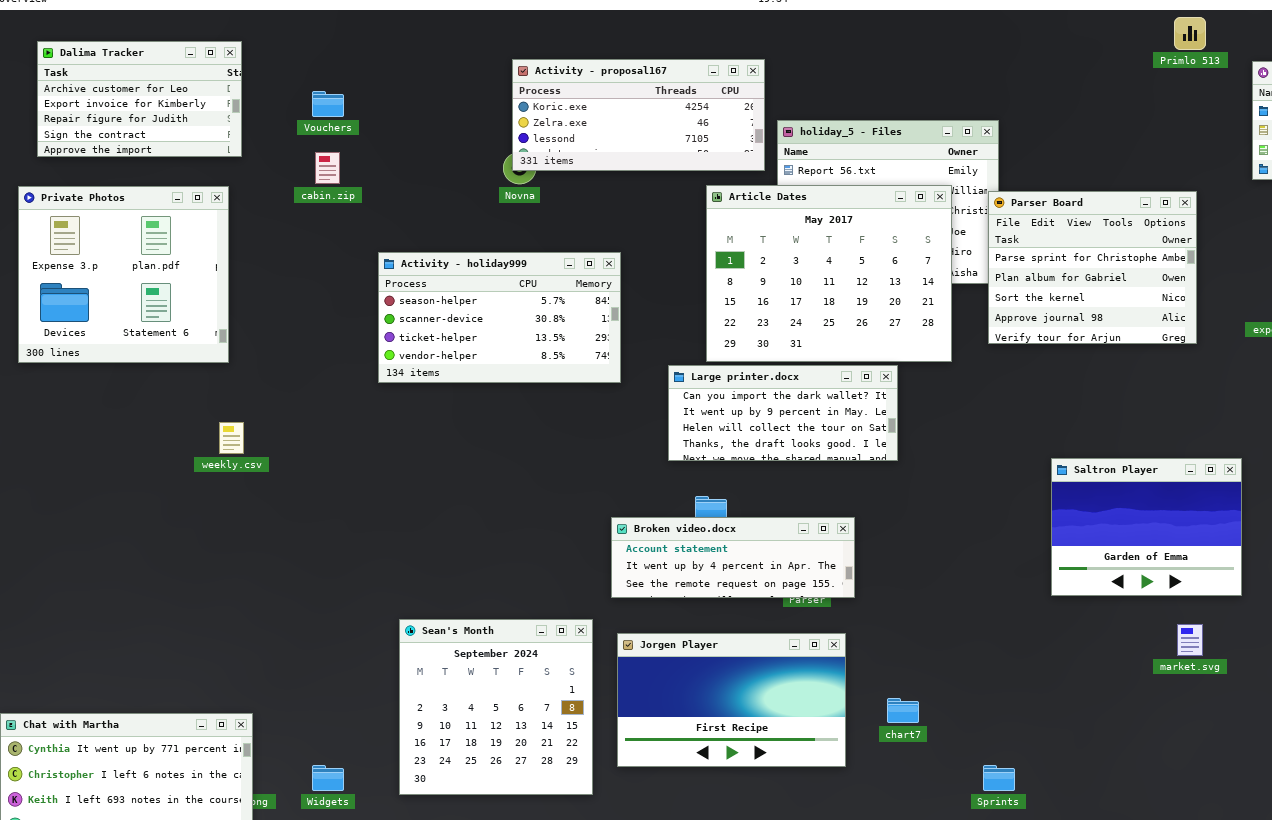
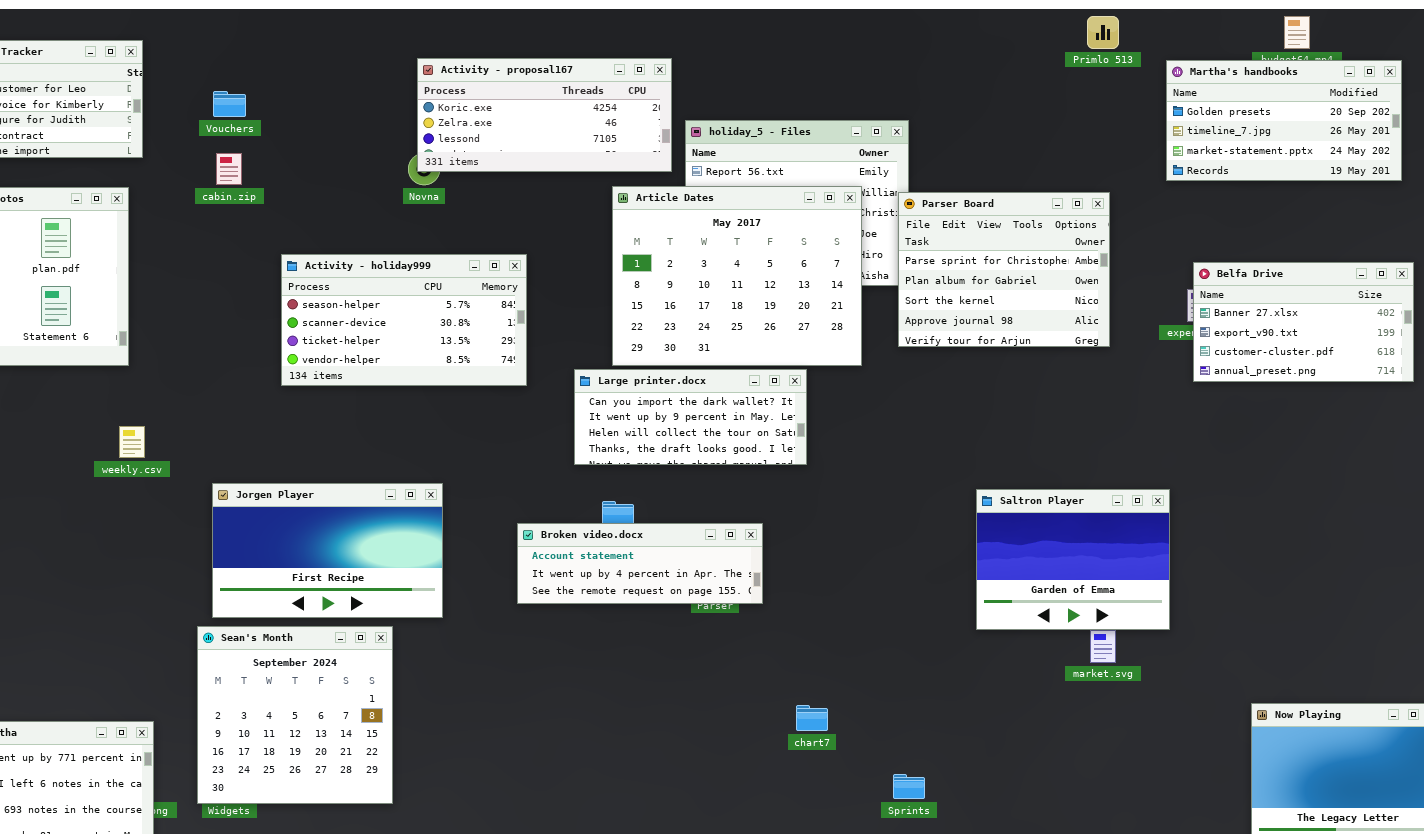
Saltron Player: [1051,458,1242,596] -> [976,489,1170,630], moved
Sean's Month: [399,619,593,795] -> [197,626,393,804], moved
Jorgen Player: [617,633,846,767] -> [212,483,443,618], moved

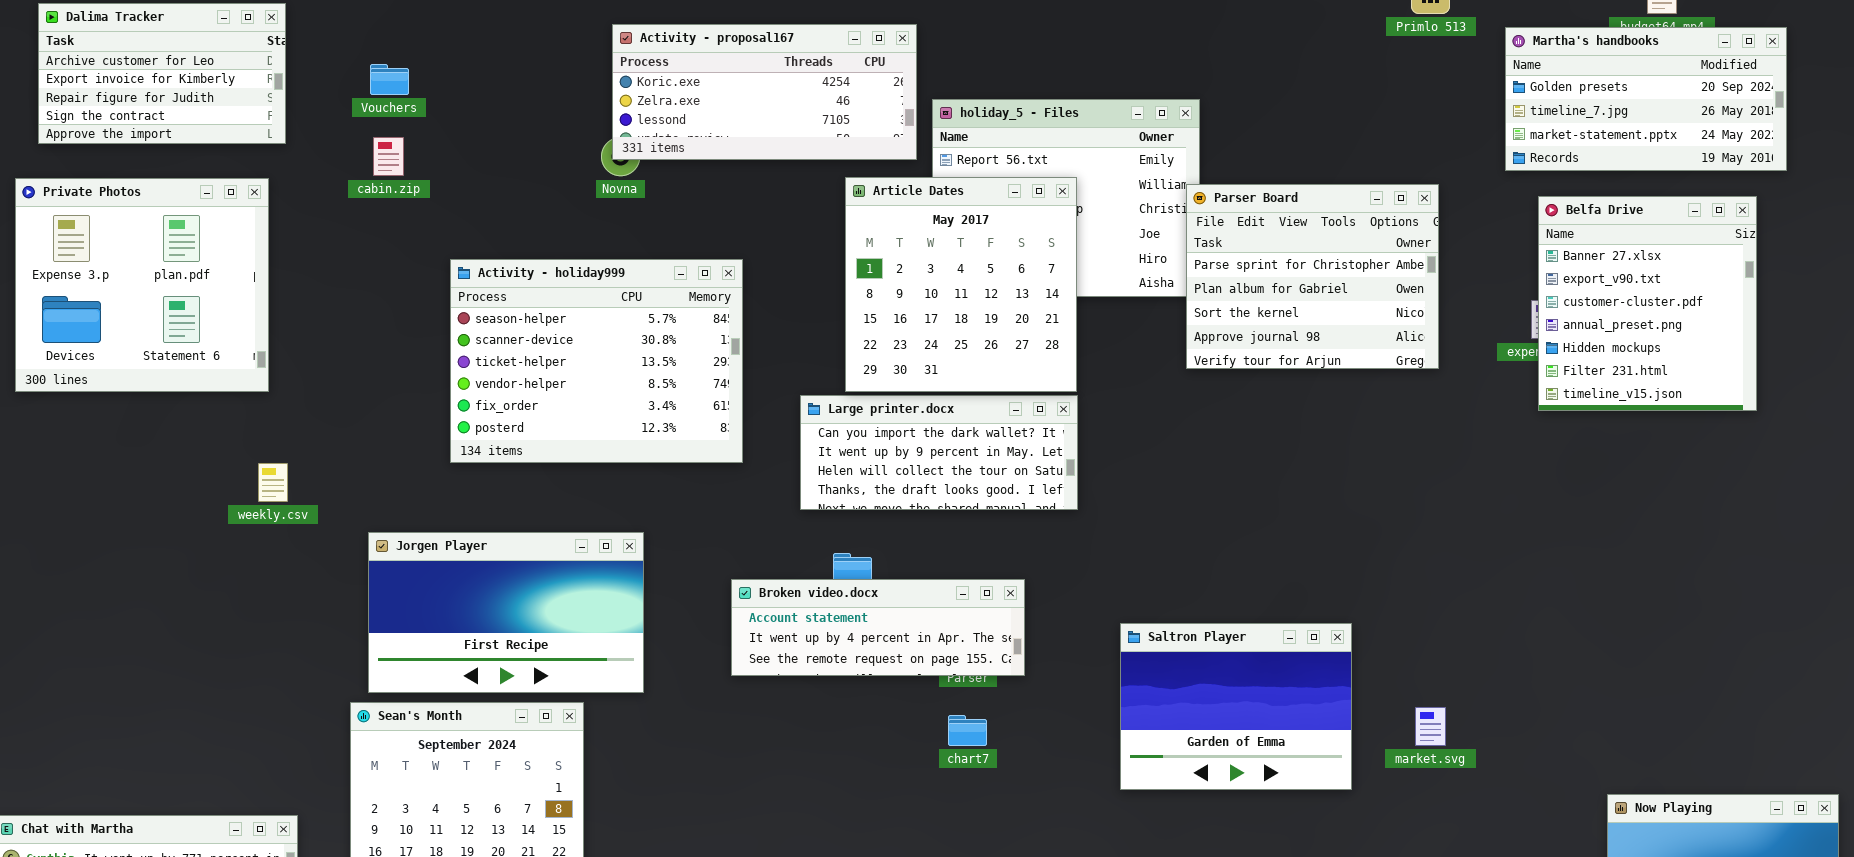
Article Dates: [612,186,862,366] -> [845,177,1077,392], resized
Activity - holiday999: [281,254,527,386] -> [450,259,743,463], resized
Belfa Drive: [1193,262,1414,382] -> [1538,196,1757,411], resized
Saltron Player: [976,489,1170,630] -> [1120,623,1352,790], moved
chart7: [796,705,828,731] -> [948,715,987,746], moved

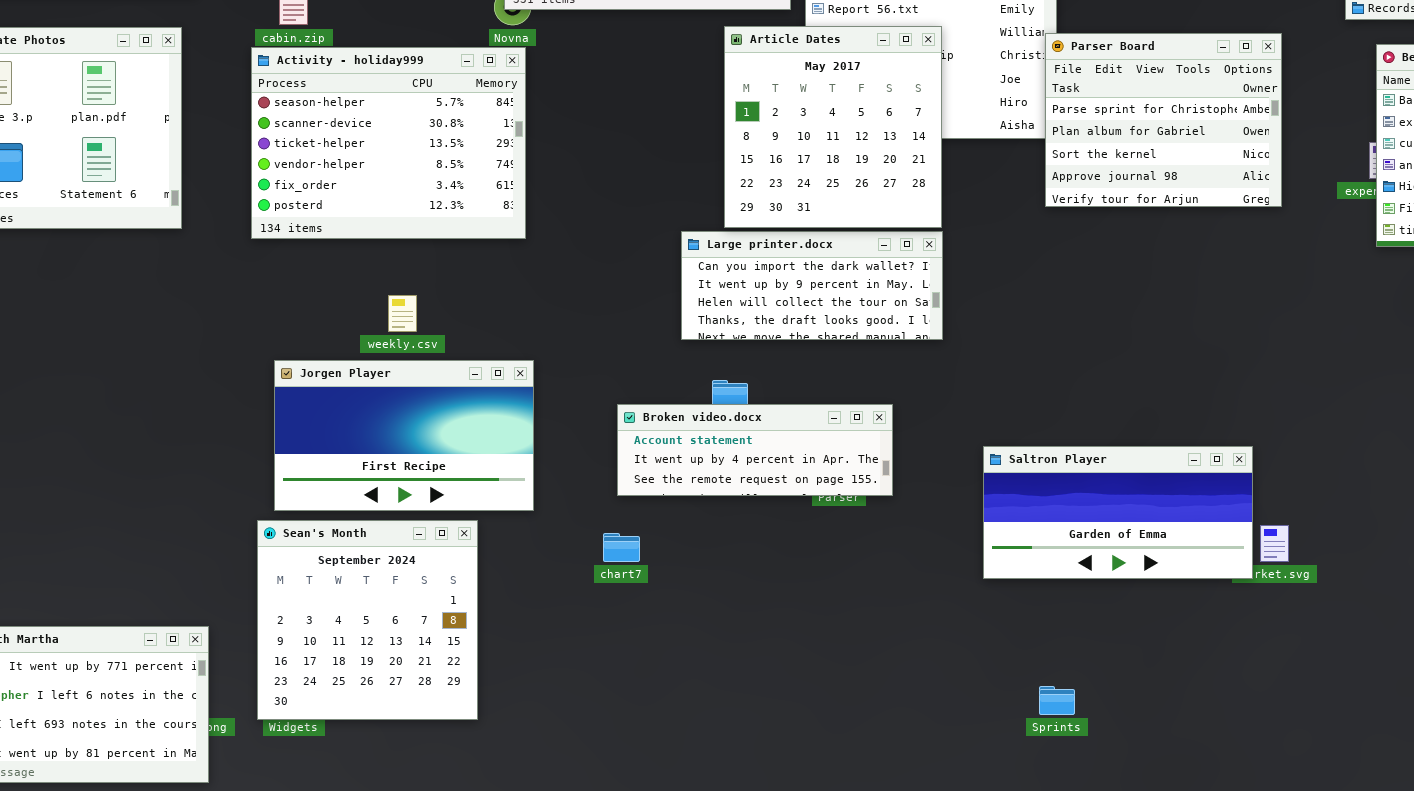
Activity - holiday999: [450,259,743,463] -> [251,47,526,239], moved
weekly.csv: [258,463,288,502] -> [388,295,417,332], moved
Saltron Player: [1120,623,1352,790] -> [983,446,1253,579], resized
chart7: [948,715,987,746] -> [603,533,640,562], moved

